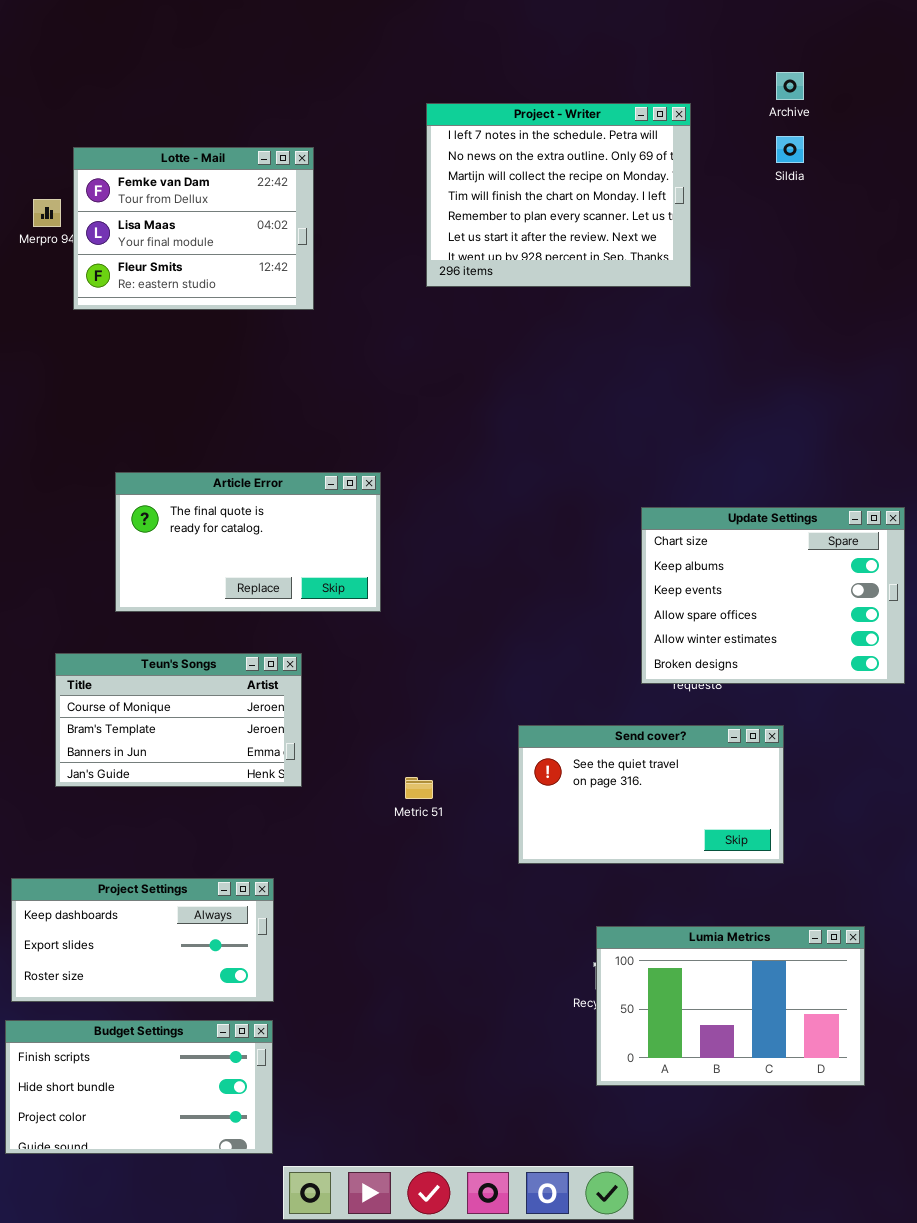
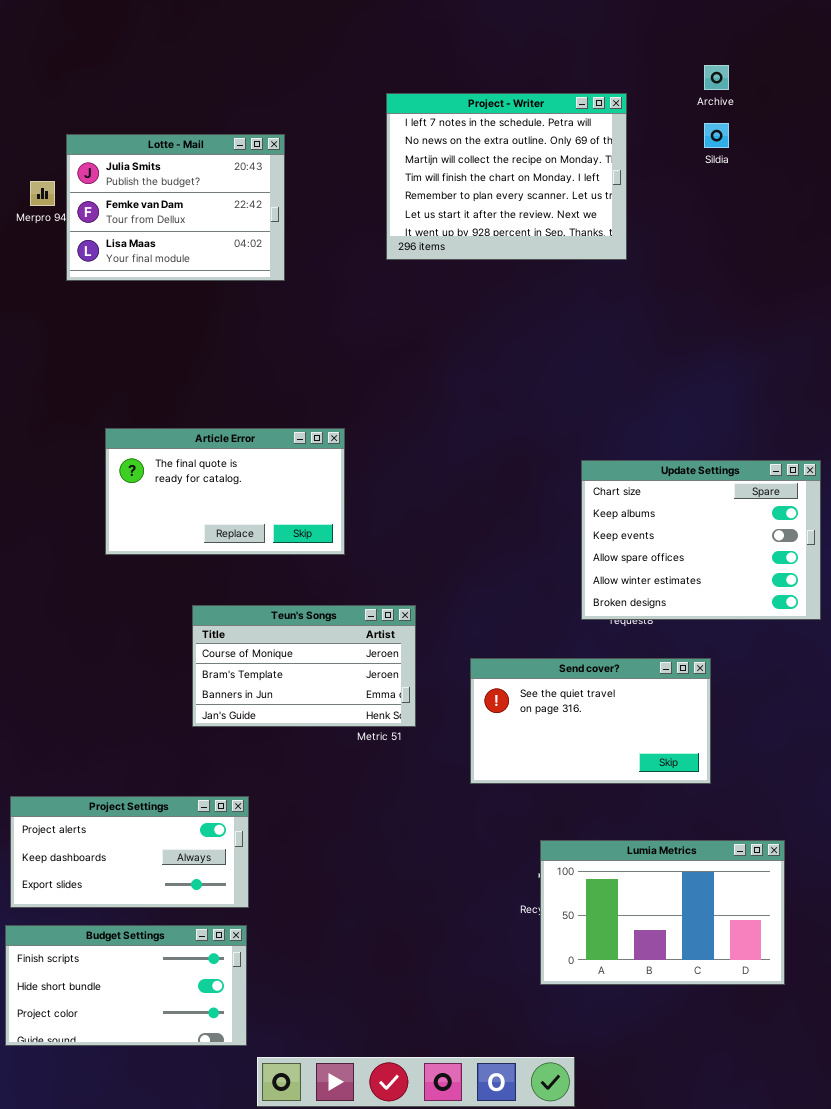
Lotte - Mail: [73,147,314,310] -> [66,134,285,281], scrolled up 1 row
Teun's Songs: [55,653,302,787] -> [192,605,416,727], moved
Project Settings: [11,878,274,1002] -> [10,796,249,908], scrolled up 1 row

